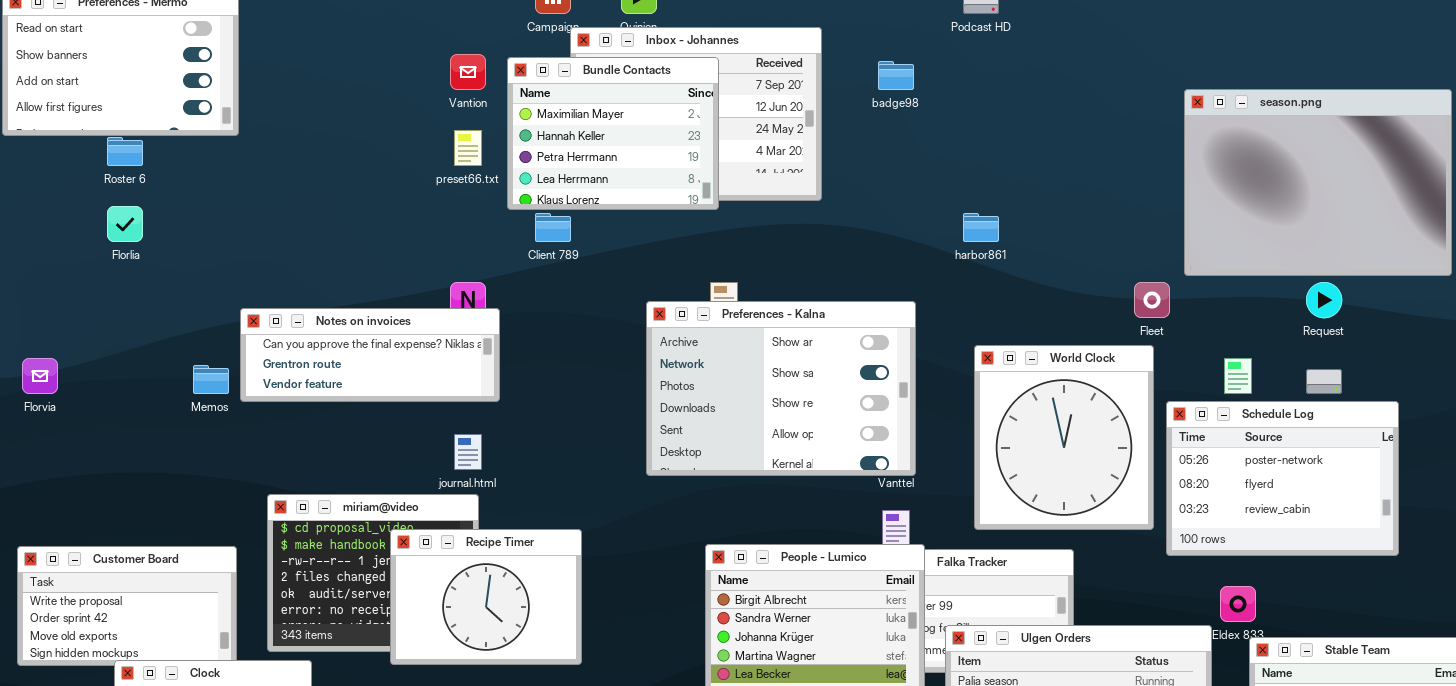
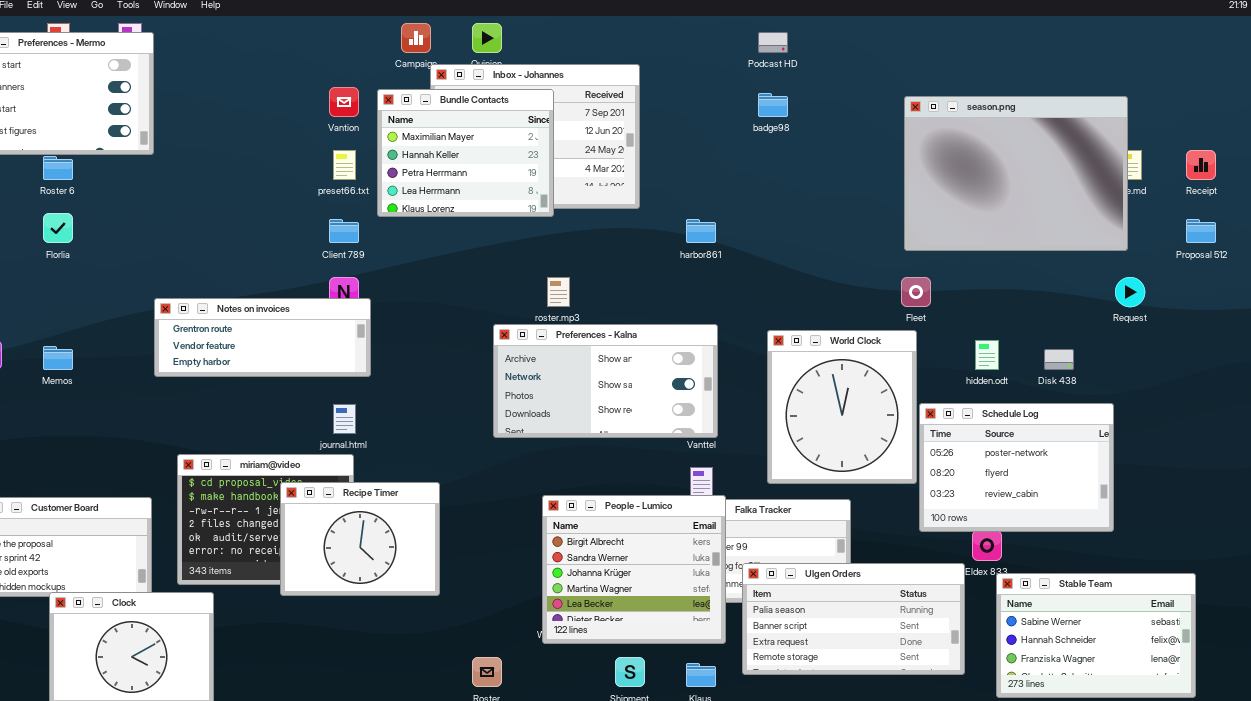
badge98: [878,61,914,90] -> [758,93,788,117], moved
season.png: [1184,89,1452,276] -> [904,96,1128,251], moved
Client 789: [535,213,571,242] -> [329,219,359,243], moved
harbor861: [963,213,999,242] -> [686,219,716,243], moved
Request: [1306,282,1342,318] -> [1115,277,1145,307], moved
Preferences - Kalna: [646,301,916,476] -> [493,324,718,438], resized
Notes on invoices: [240,308,500,402] -> [154,298,371,377], scrolled down 1 row
Memos: [193,365,229,394] -> [43,346,73,370], moved
Schedule Log: [1166,401,1399,556] -> [919,403,1114,532], moved

